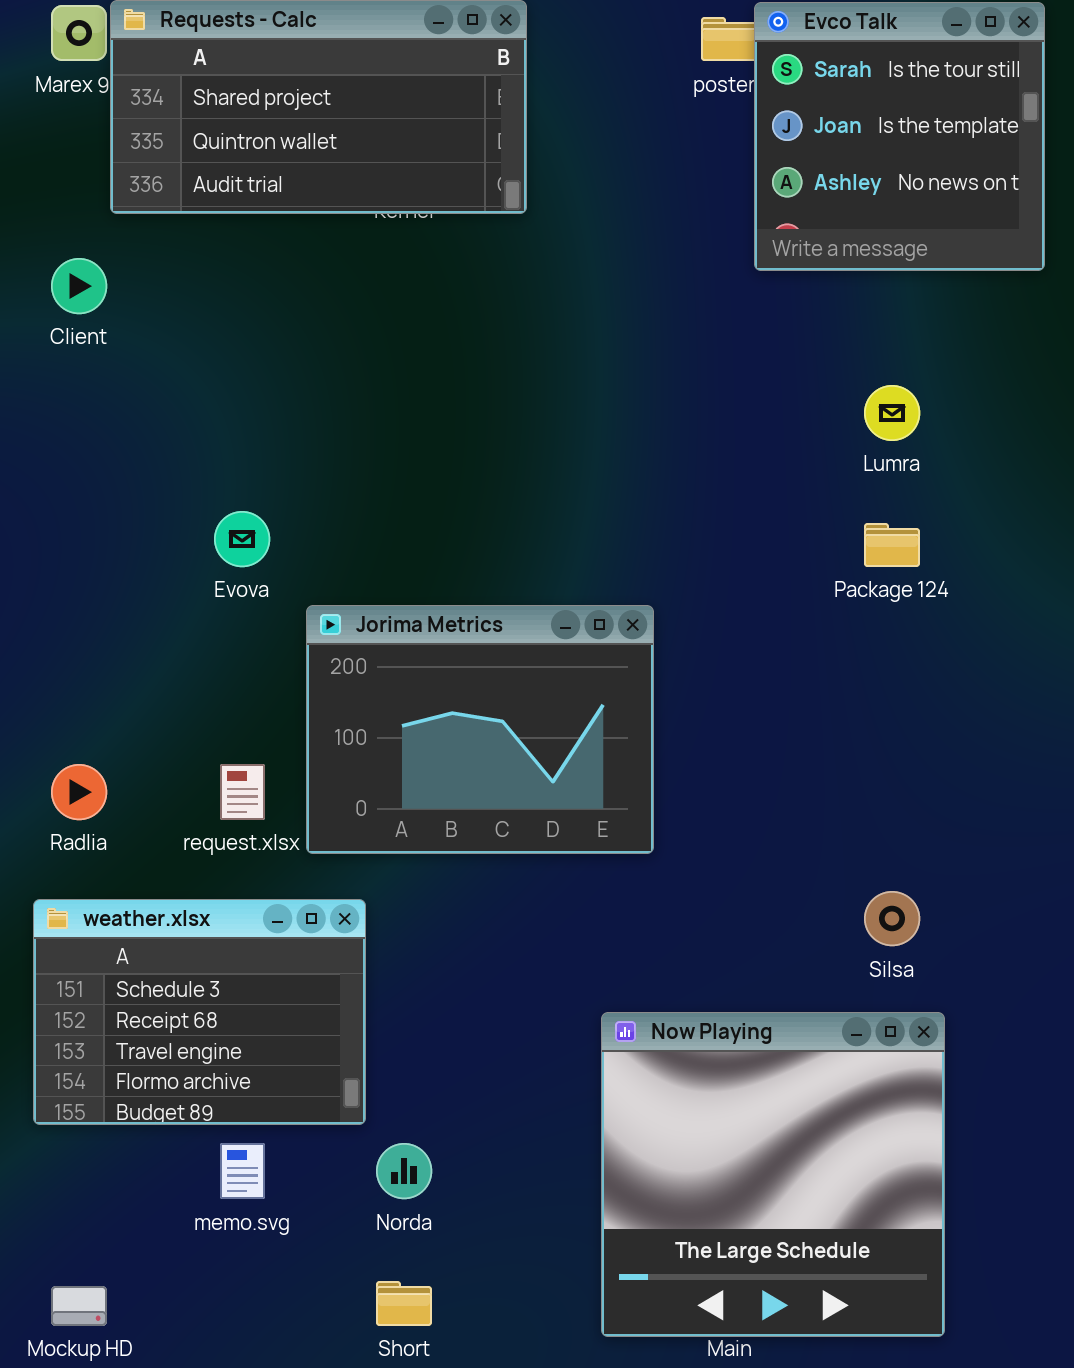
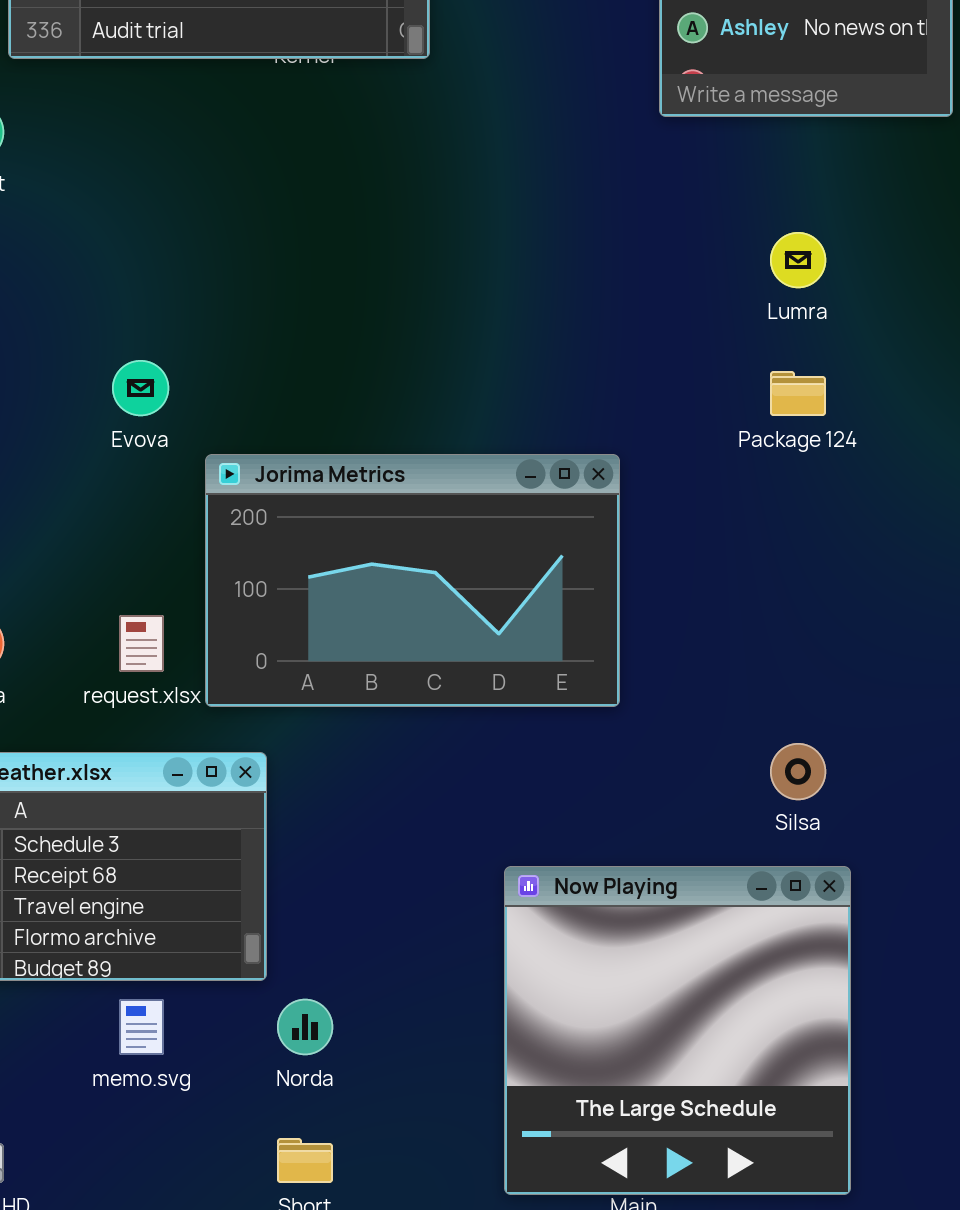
Jorima Metrics: [306,605,654,854] -> [205,454,620,707], resized

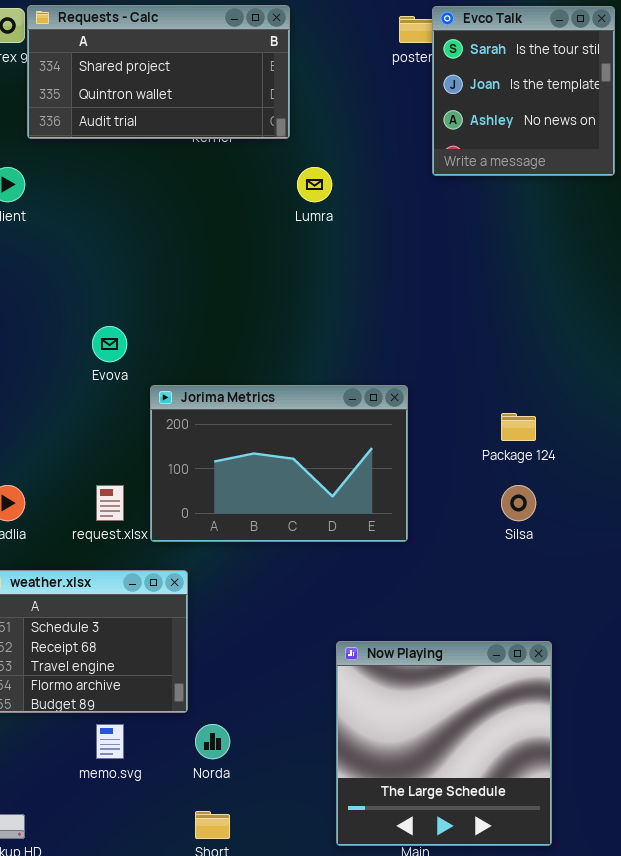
Lumra: [770,232,826,288] -> [297,167,332,202], moved
Package 124: [770,371,826,416] -> [501,413,536,441], moved
Silsa: [770,743,826,800] -> [501,485,536,521], moved

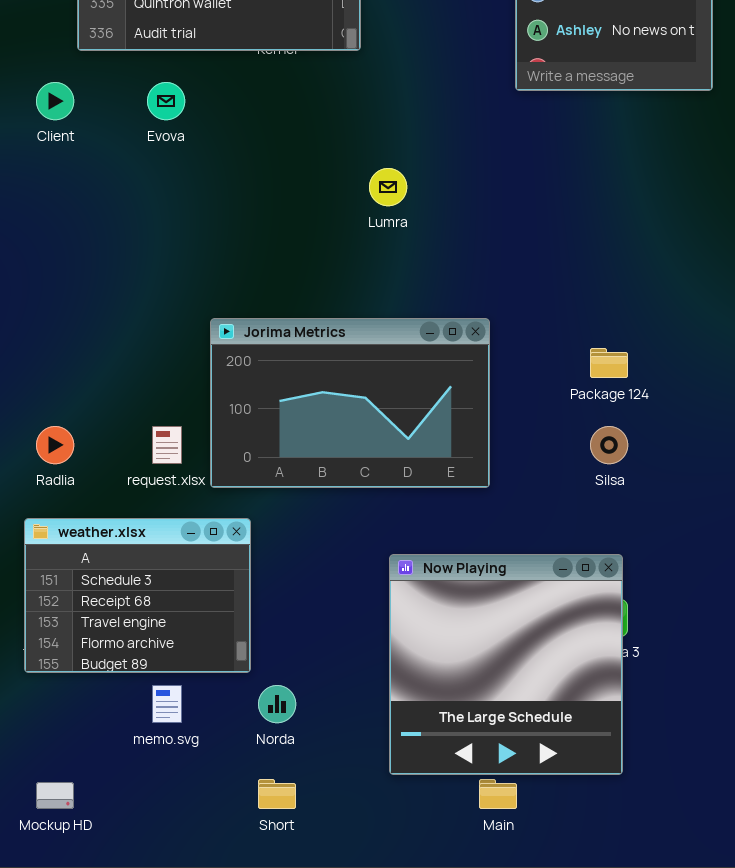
Lumra: [297,167,332,202] -> [369,168,407,206], moved
Evova: [92,326,127,362] -> [147,82,185,120], moved
Now Playing: [336,641,552,846] -> [389,554,623,775], moved

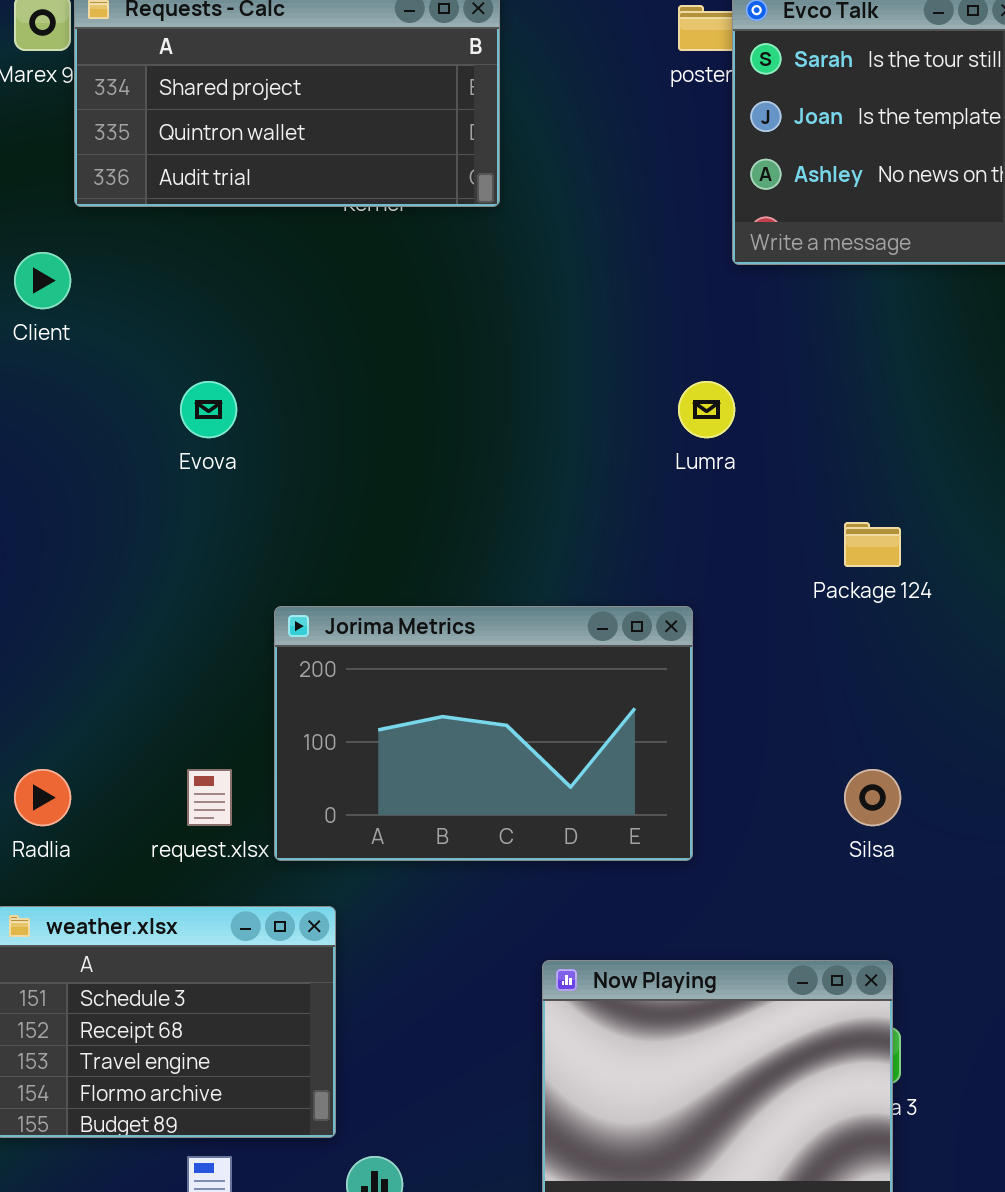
Evova: [147,82,185,120] -> [180,381,237,438], moved
Lumra: [369,168,407,206] -> [678,381,735,438], moved
Package 124: [590,348,628,378] -> [844,522,901,567], moved

